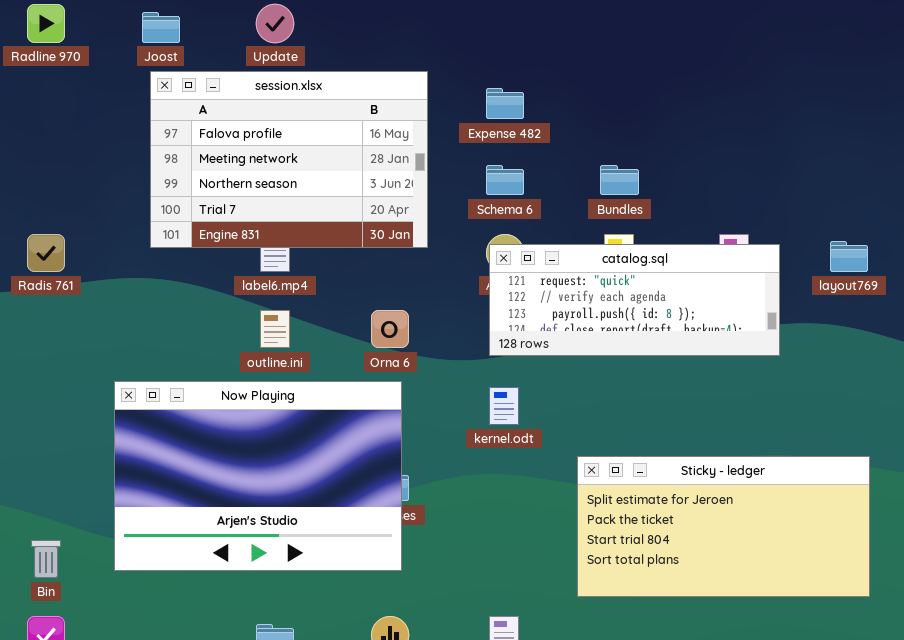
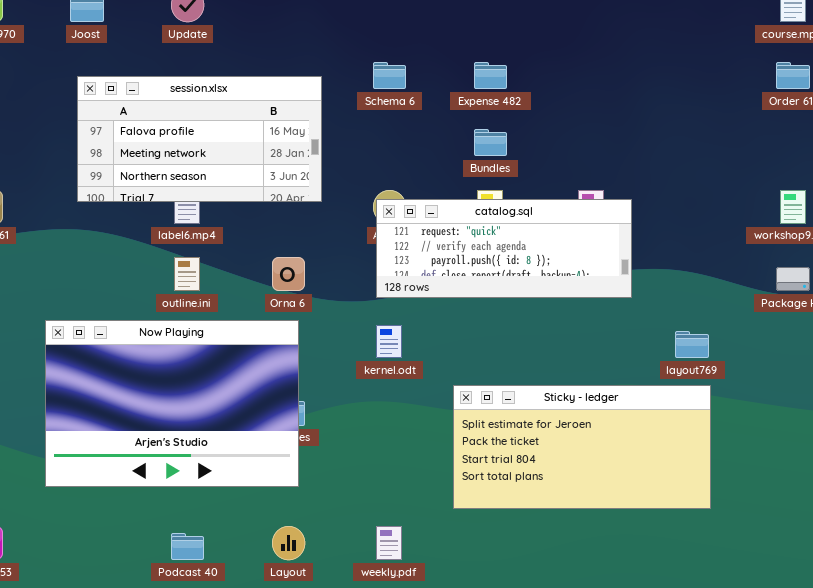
session.xlsx: [150,71,428,248] -> [77,76,322,202], resized
Expense 482: [486,88,524,119] -> [474,62,507,89], moved
Schema 6: [486,165,524,195] -> [373,62,406,89], moved
layout769: [830,241,868,272] -> [675,331,709,358], moved

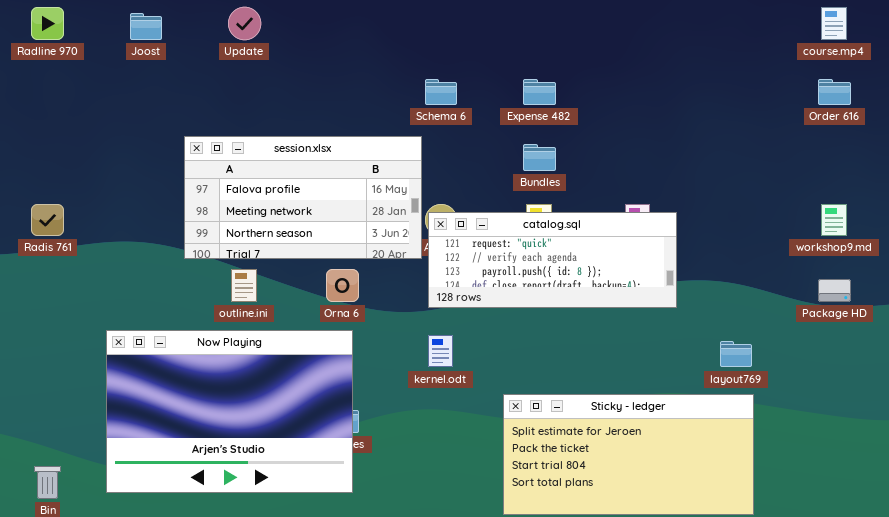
session.xlsx: [77,76,322,202] -> [184,136,422,259], moved

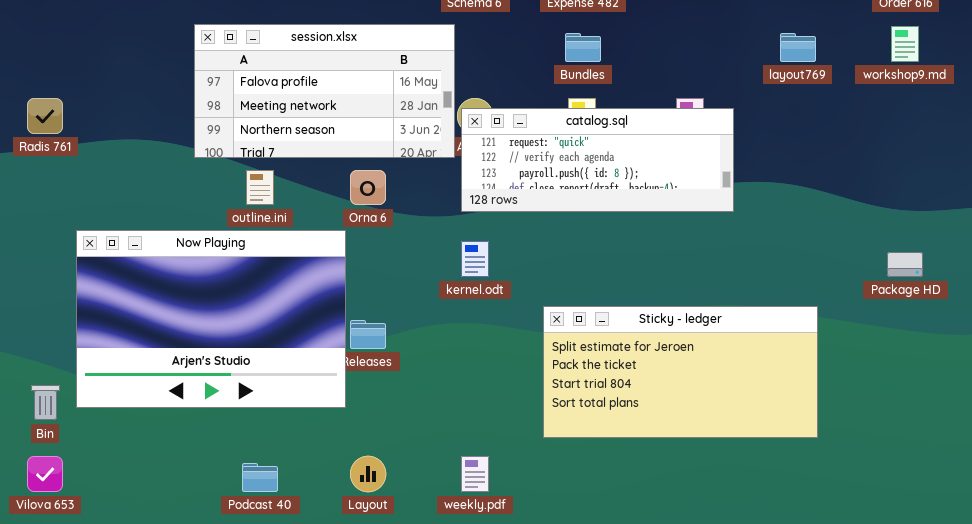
workshop9.md: [821,204,847,236] -> [891,26,919,62], moved
Package HD: [818,279,851,302] -> [887,252,923,277], moved
Now Playing: [106,330,353,493] -> [76,230,346,408], moved
layout769: [720,341,752,367] -> [780,33,816,62], moved

